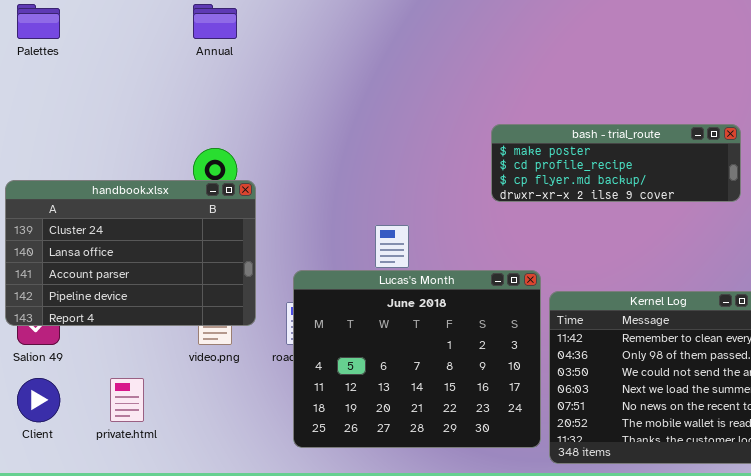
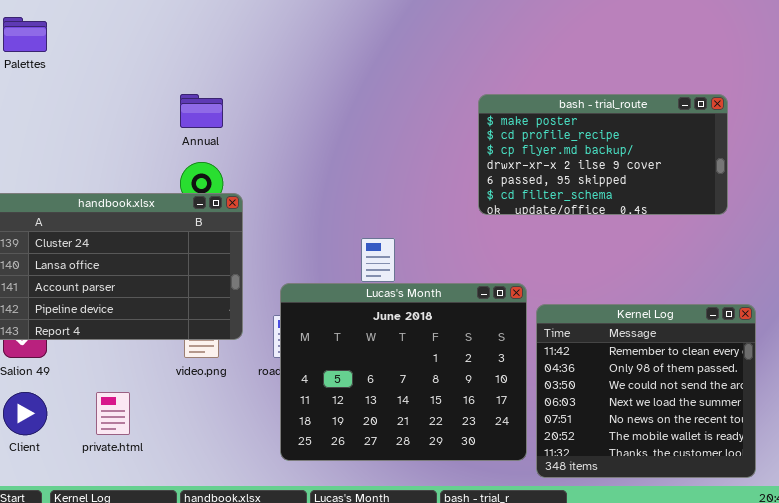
Annual: [193,4,237,39] -> [180,94,223,128], moved
bash - trial_route: [491,124,741,202] -> [478,94,728,215], resized

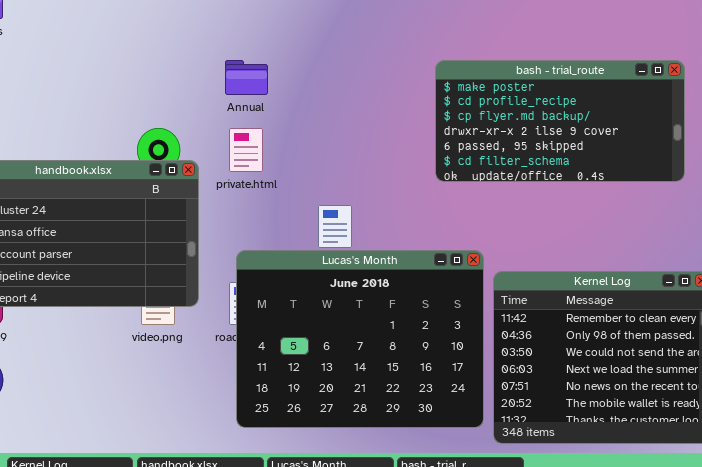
Annual: [180,94,223,128] -> [225,60,268,95], moved
private.html: [96,392,130,435] -> [229,128,263,172], moved

